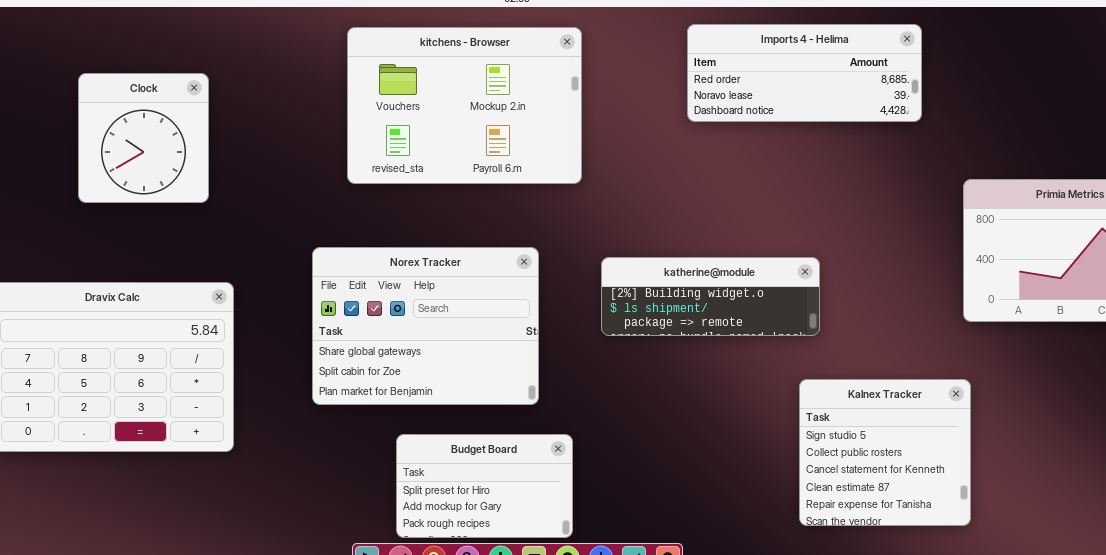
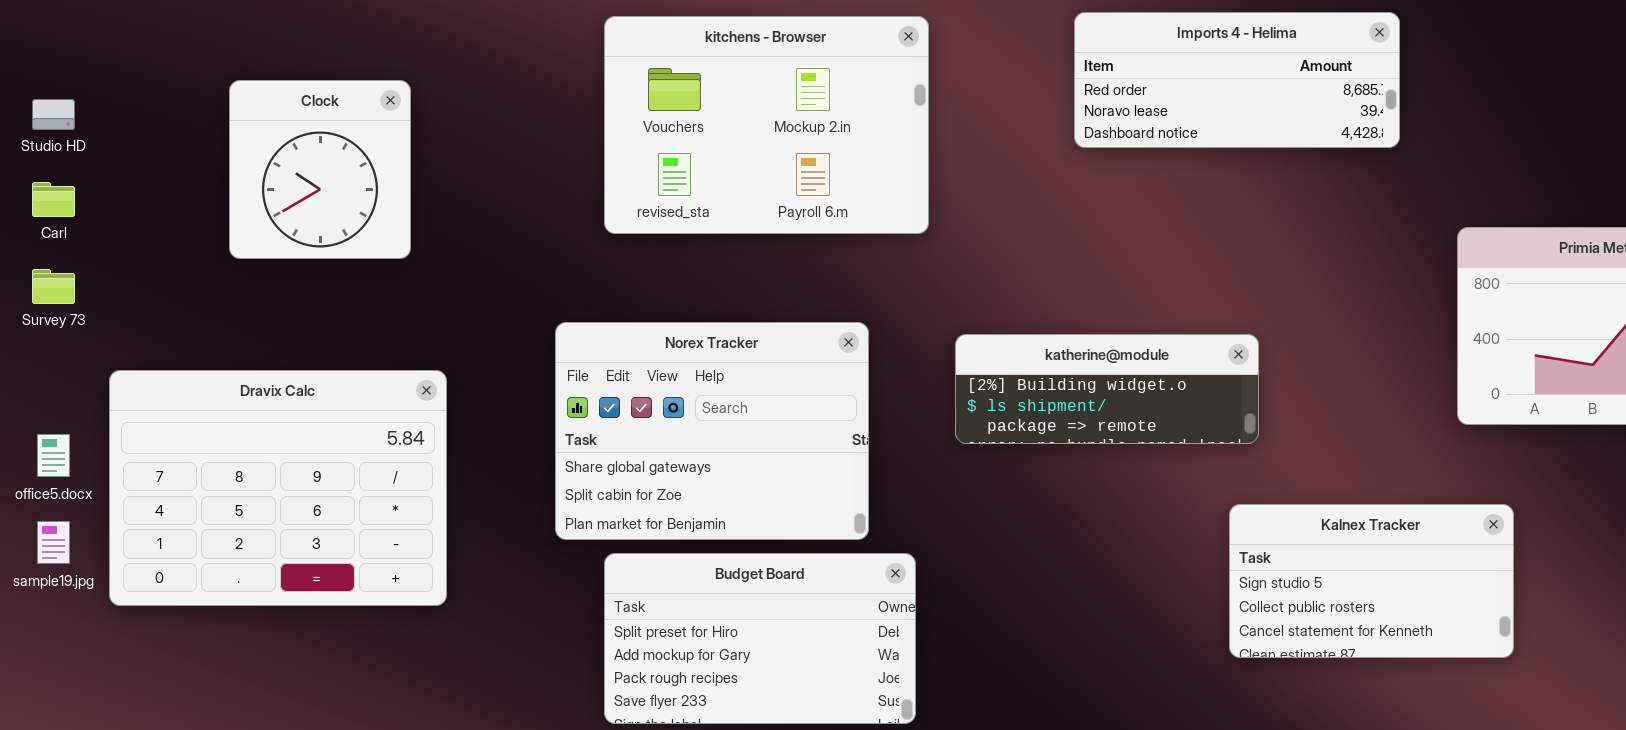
Kalnex Tracker: [799,379,971,526] -> [1229,504,1514,658], resized
Budget Board: [396,434,573,538] -> [604,553,916,724], resized

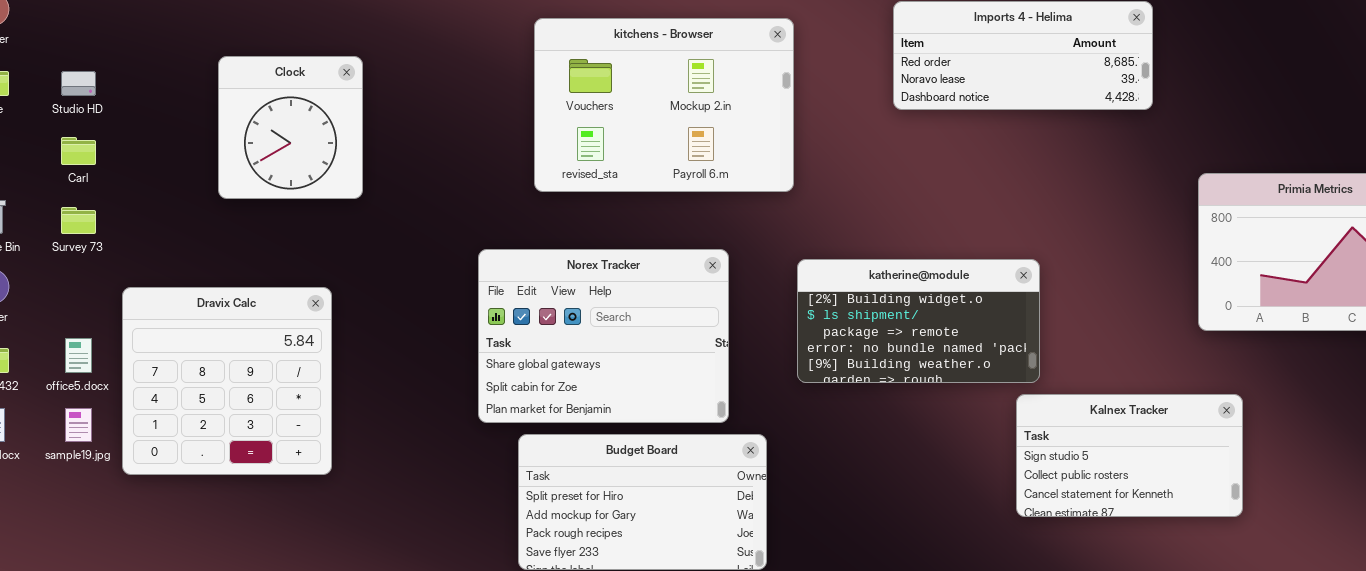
kitchens - Browser: [604,16,929,234] -> [534,18,794,192], moved
katherine@module: [955,334,1259,444] -> [797,259,1040,383], resized
Dravix Calc: [109,370,447,606] -> [122,287,332,475], resized

